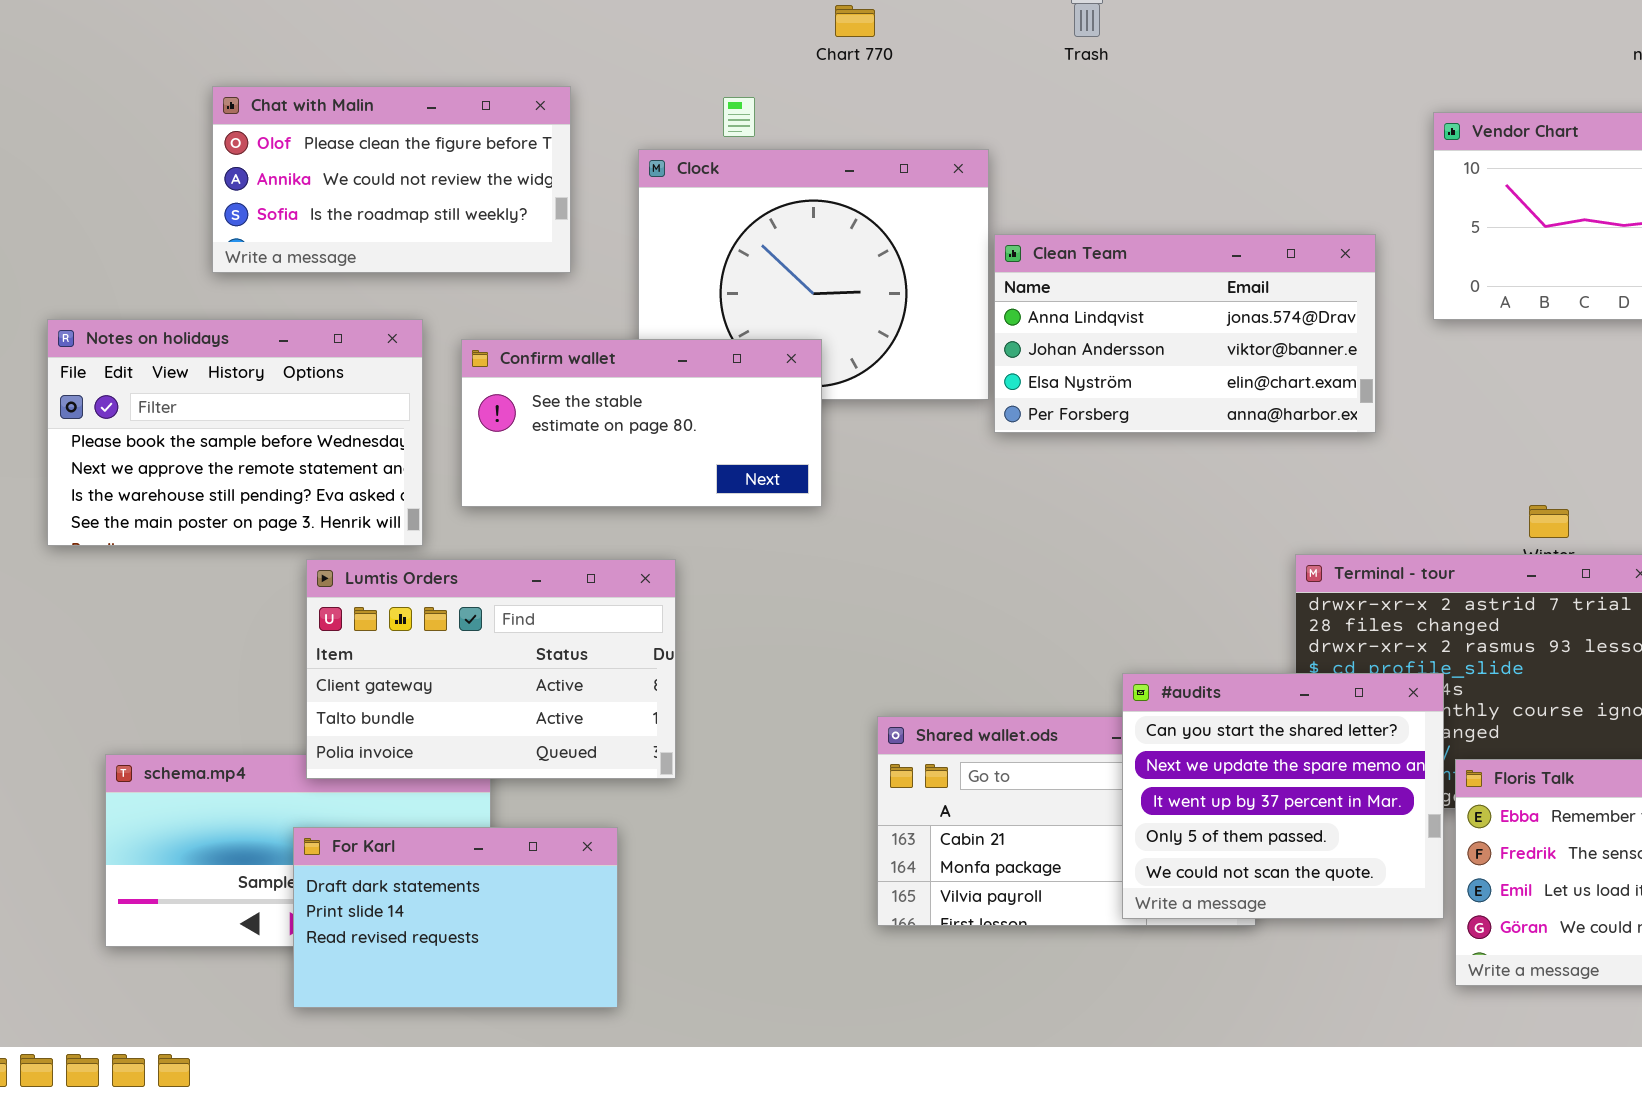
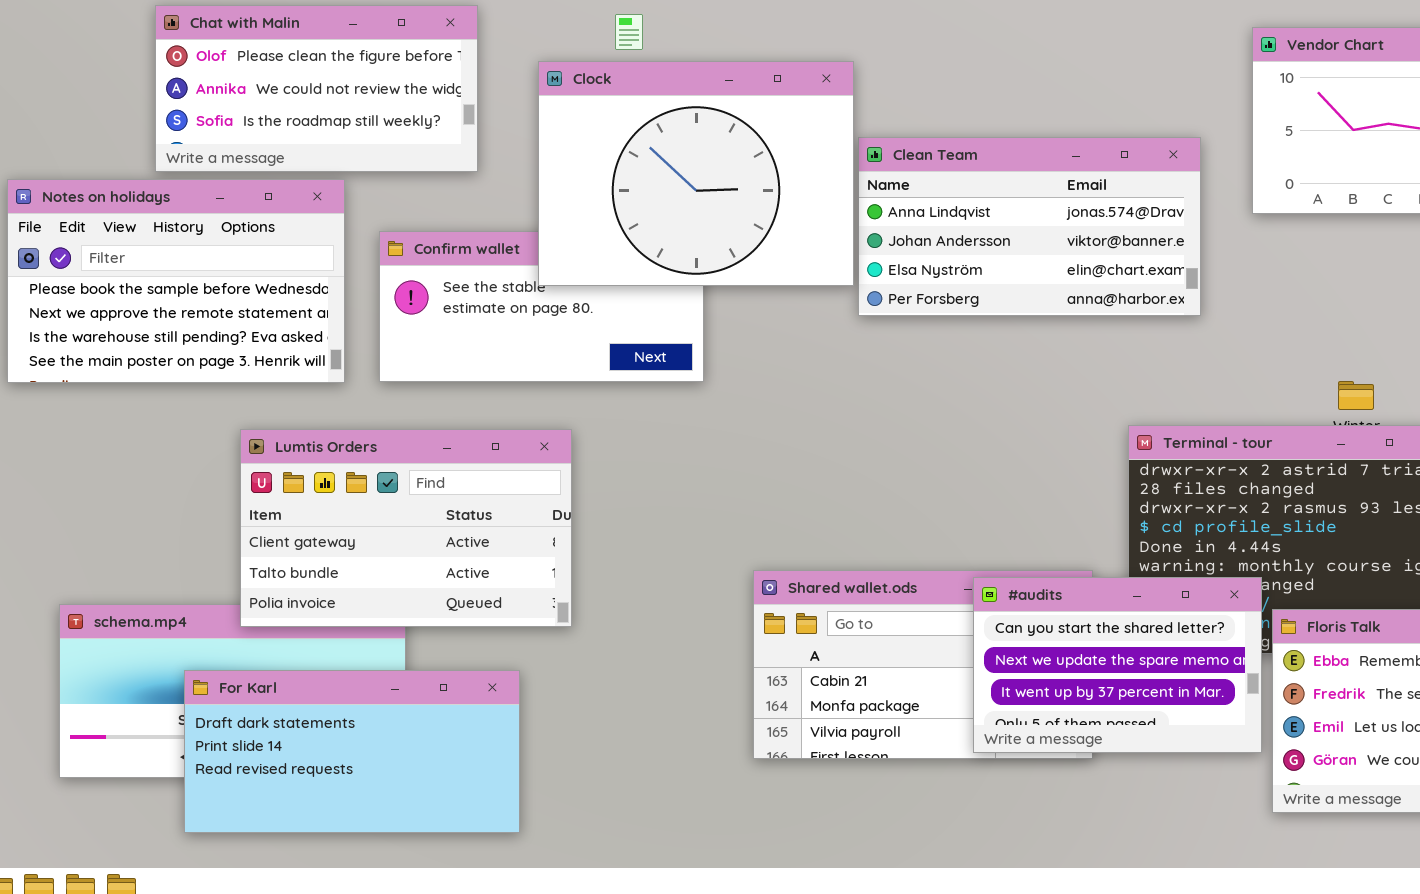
Clock: [638,149,989,400] -> [538,61,854,286], raised
Notes on holidays: [47,319,423,546] -> [7,179,345,383], moved
#audits: [1122,673,1444,919] -> [973,577,1262,753], resized
For Karl: [293,827,618,1008] -> [184,670,520,833], resized

